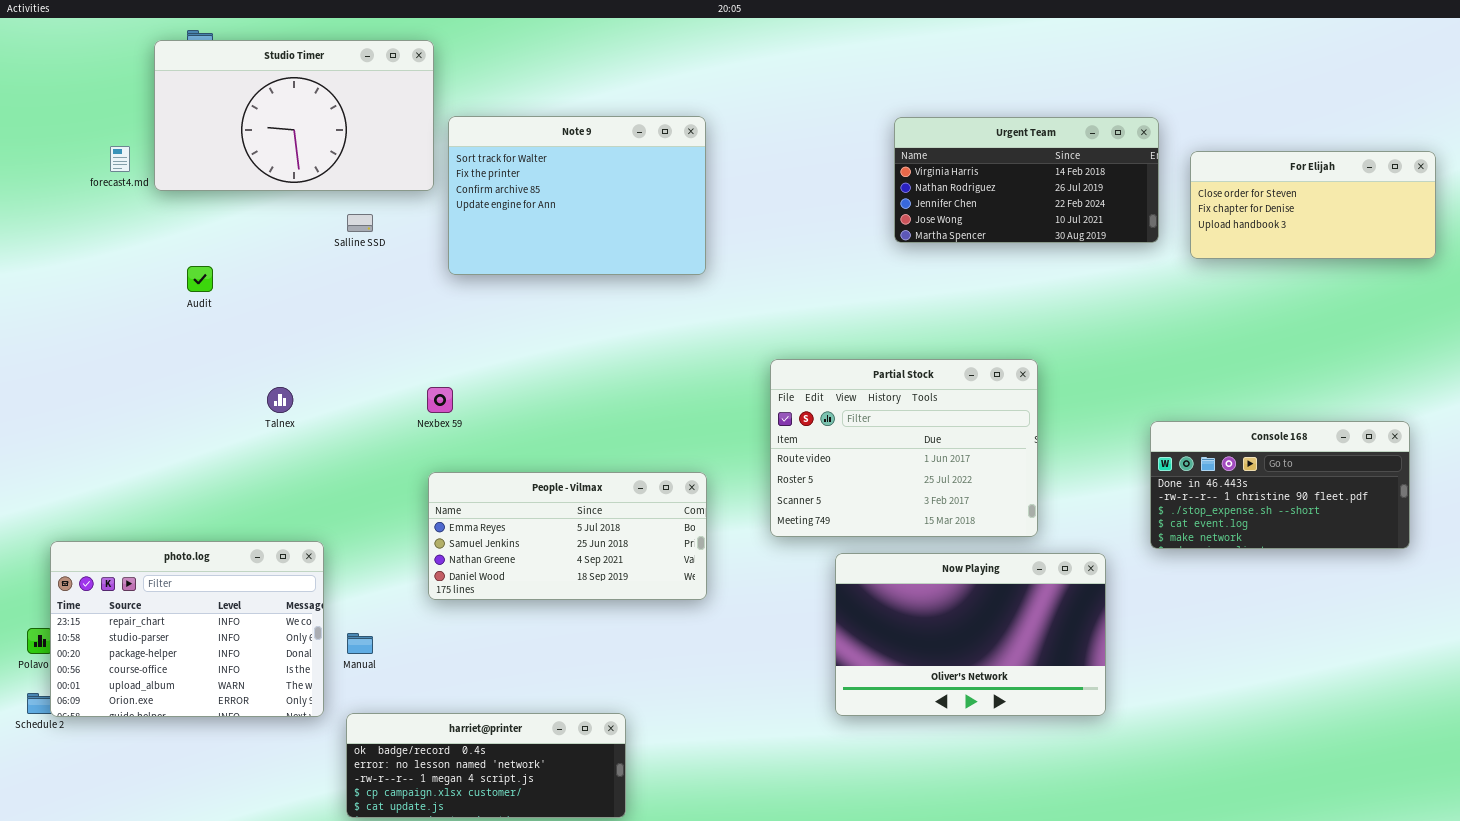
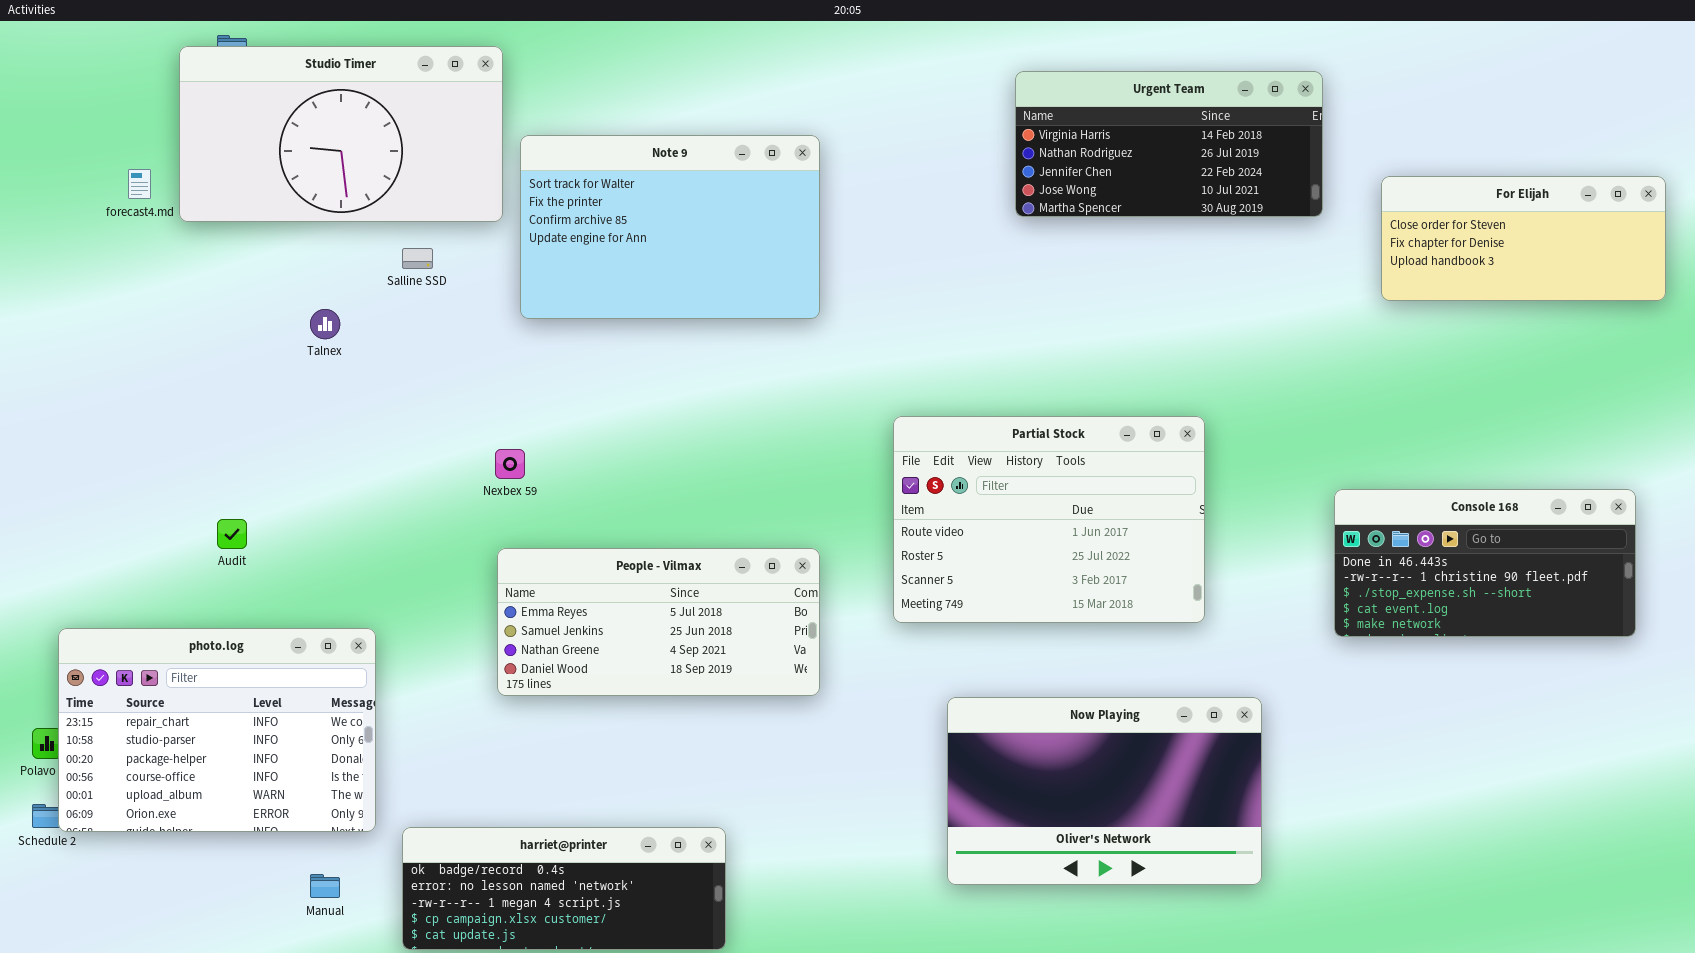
Urgent Team: [894,117,1159,243] -> [1015,71,1323,217], moved
Audit: [187,266,213,292] -> [217,519,247,549], moved
Talnex: [267,387,293,413] -> [310,309,340,339], moved
Now Playing: [835,553,1106,716] -> [947,697,1262,885], moved
Manual: [347,633,373,654] -> [310,874,340,898], moved

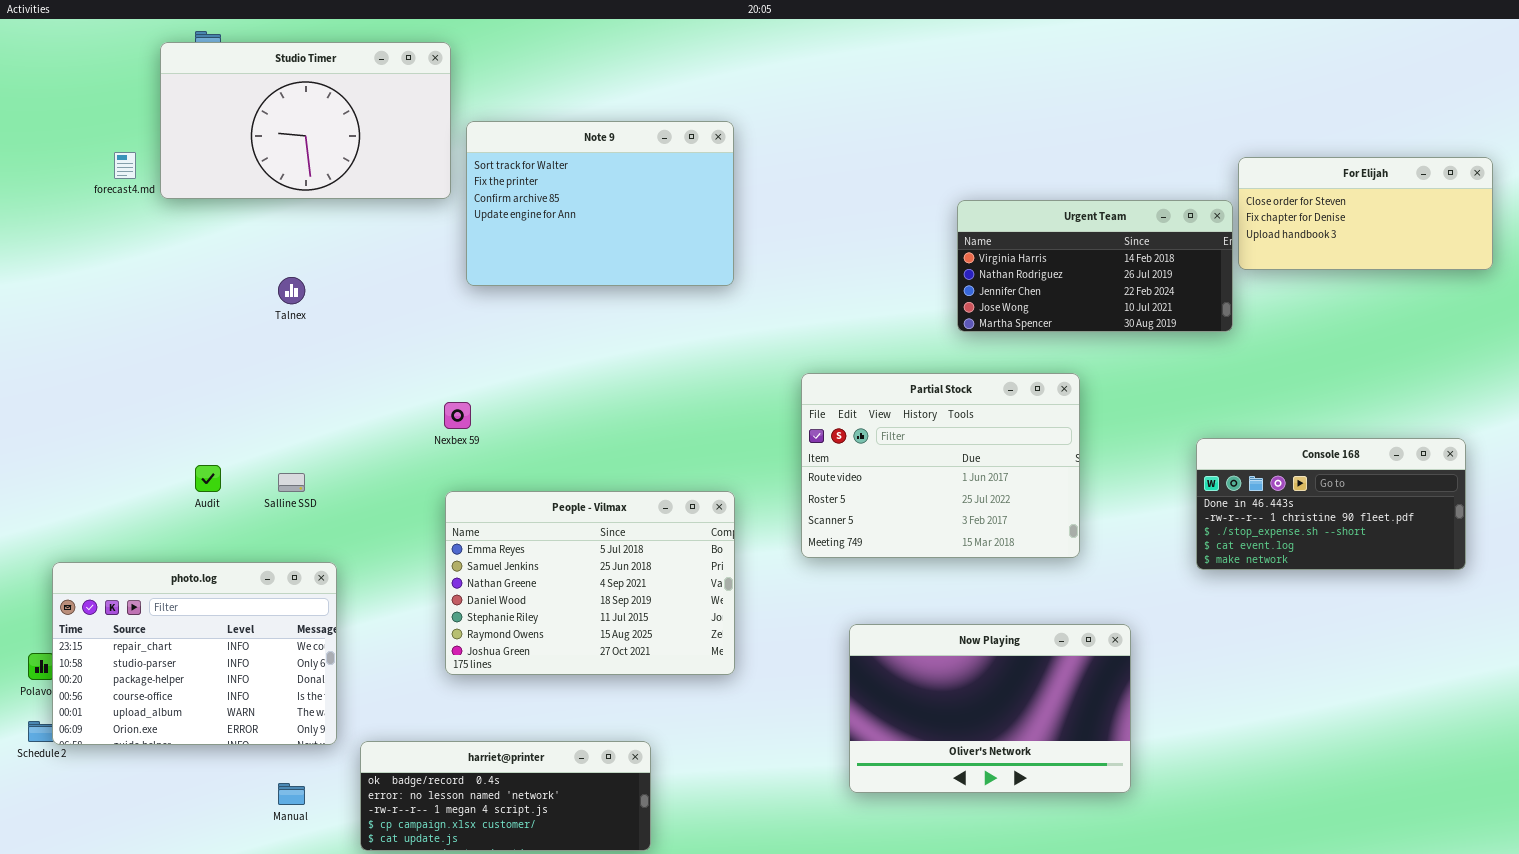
Urgent Team: [1015,71,1323,217] -> [957,200,1233,332], moved
Salline SSD: [402,248,433,269] -> [278,473,305,492], moved
People - Vilmax: [497,548,820,696] -> [445,491,735,675], resized

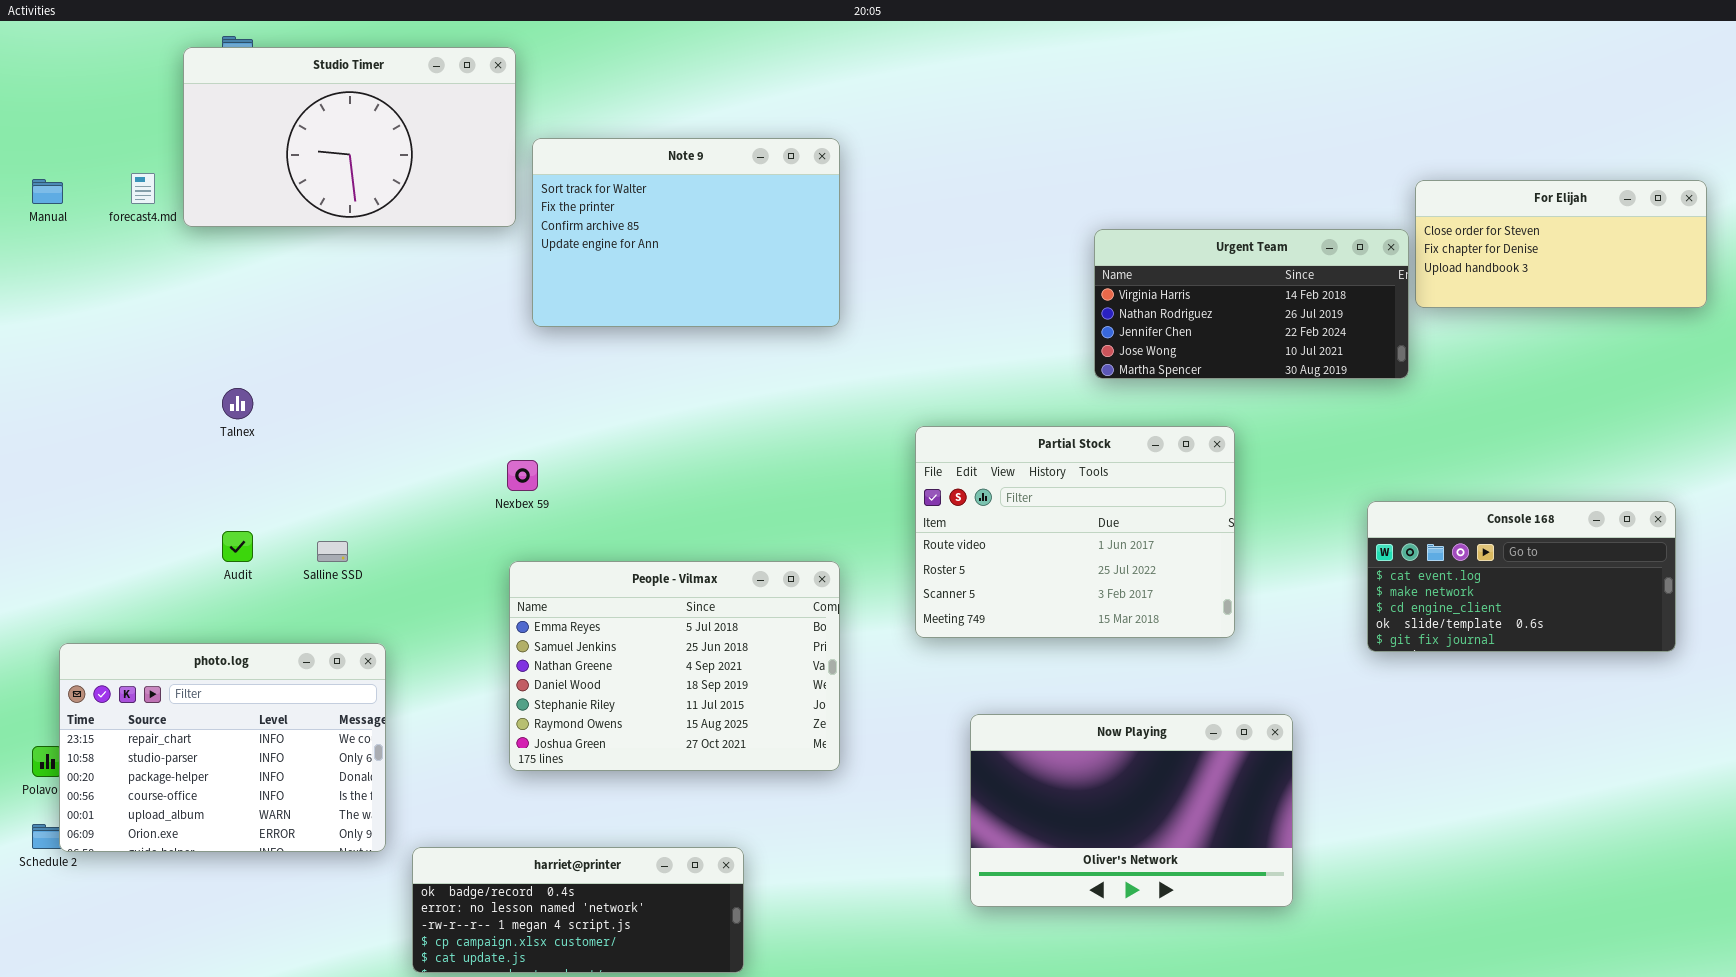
Talnex: [278,277,305,304] -> [222,388,253,419], moved
Console 168: [1196,438,1466,570] -> [1367,501,1676,652], scrolled down 3 rows
Manual: [278,783,305,805] -> [32,179,63,204], moved

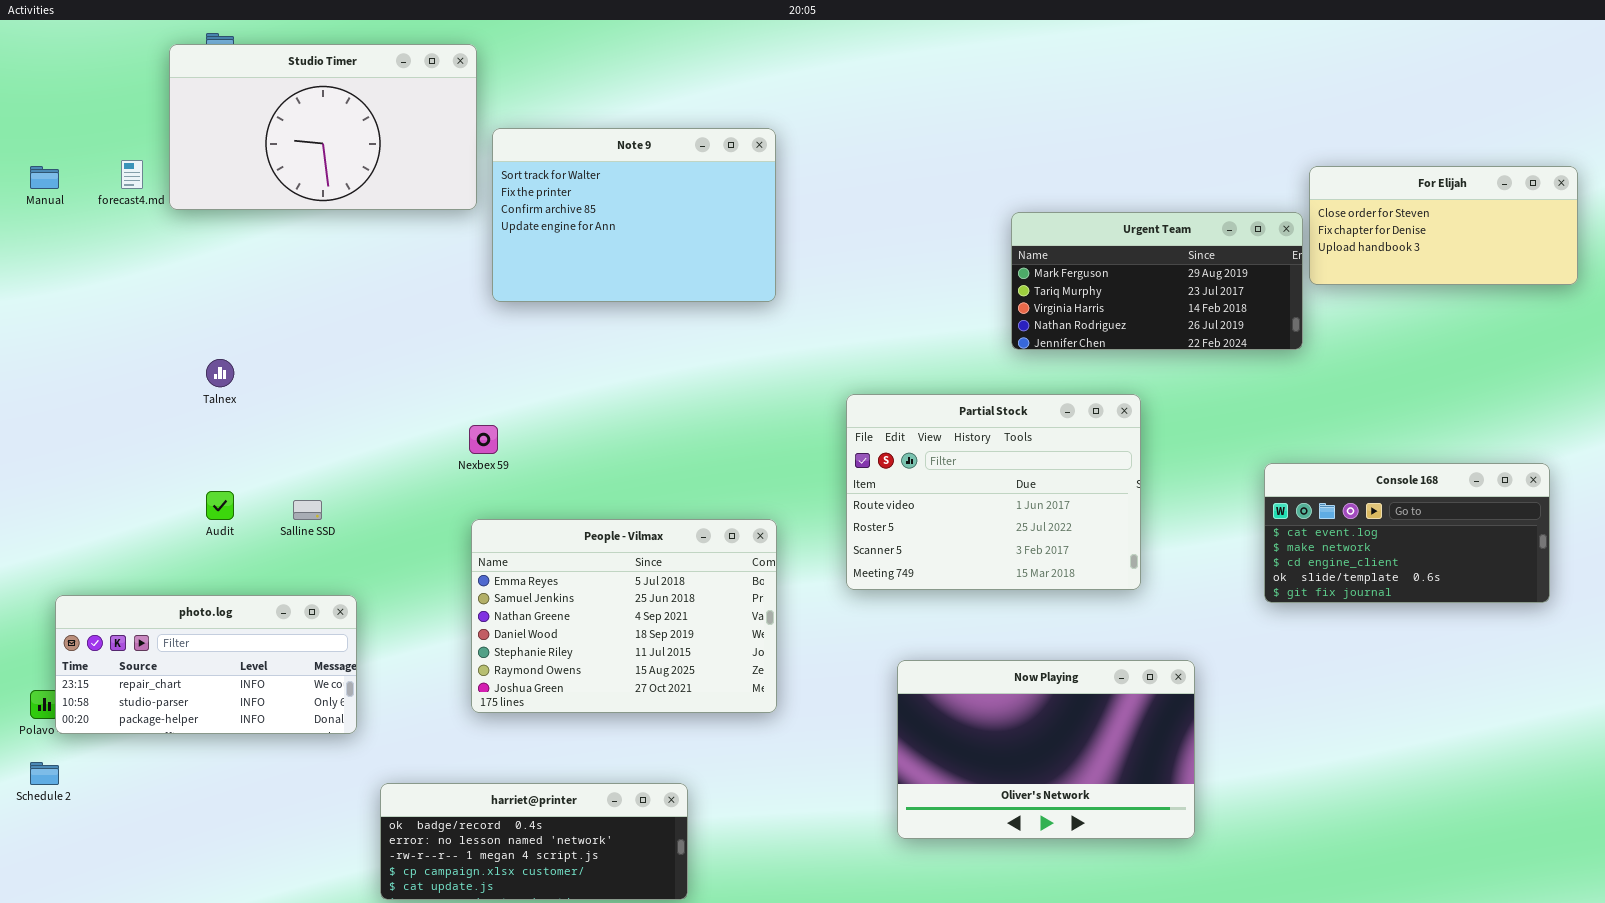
Urgent Team: [1094,229,1409,379] -> [1011,212,1303,350], scrolled up 2 rows
photo.log: [59,643,386,852] -> [55,595,357,734], resized

